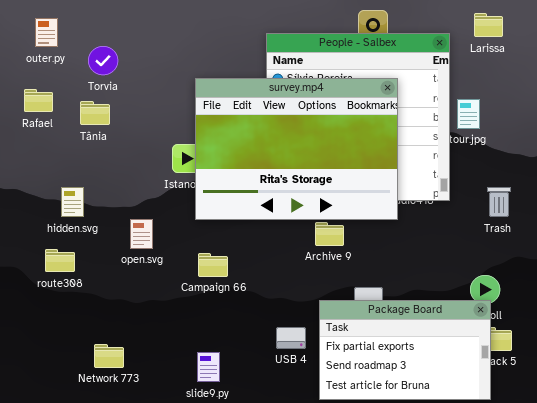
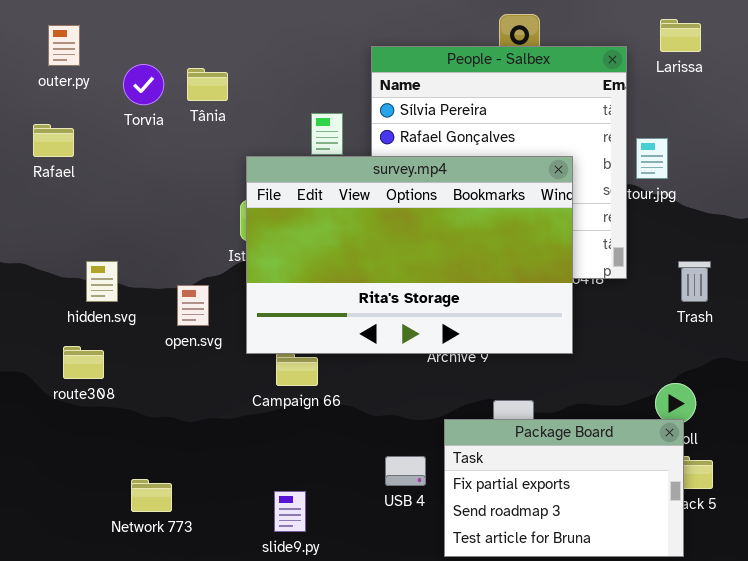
survey.mp4: [195,78,398,220] -> [246,156,573,354], moved, resized
Tânia: [80,101,110,125] -> [187,68,228,101], moved
open.svg: [130,219,153,249] -> [177,285,209,326], moved

